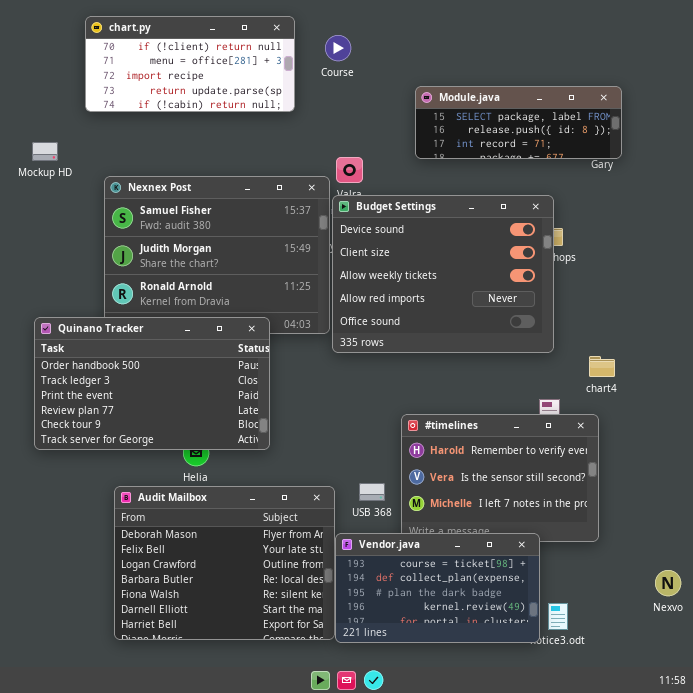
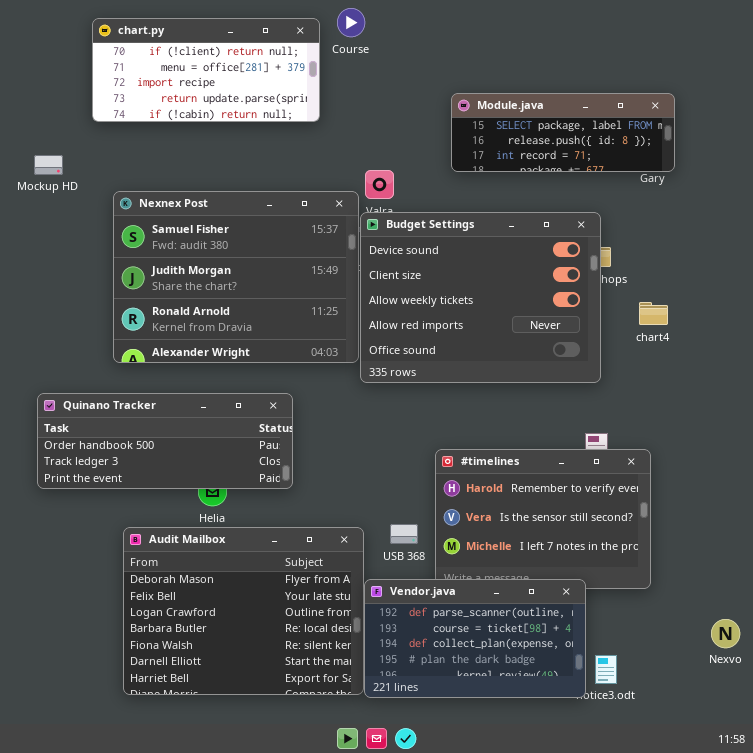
Course: [325,35,351,61] -> [337,8,365,37], moved
Quinano Tracker: [34,317,270,450] -> [37,393,293,489], resized
chart4: [589,356,615,377] -> [639,302,668,325], moved
Vendor.java: [335,533,540,643] -> [364,579,586,698], scrolled up 1 row

